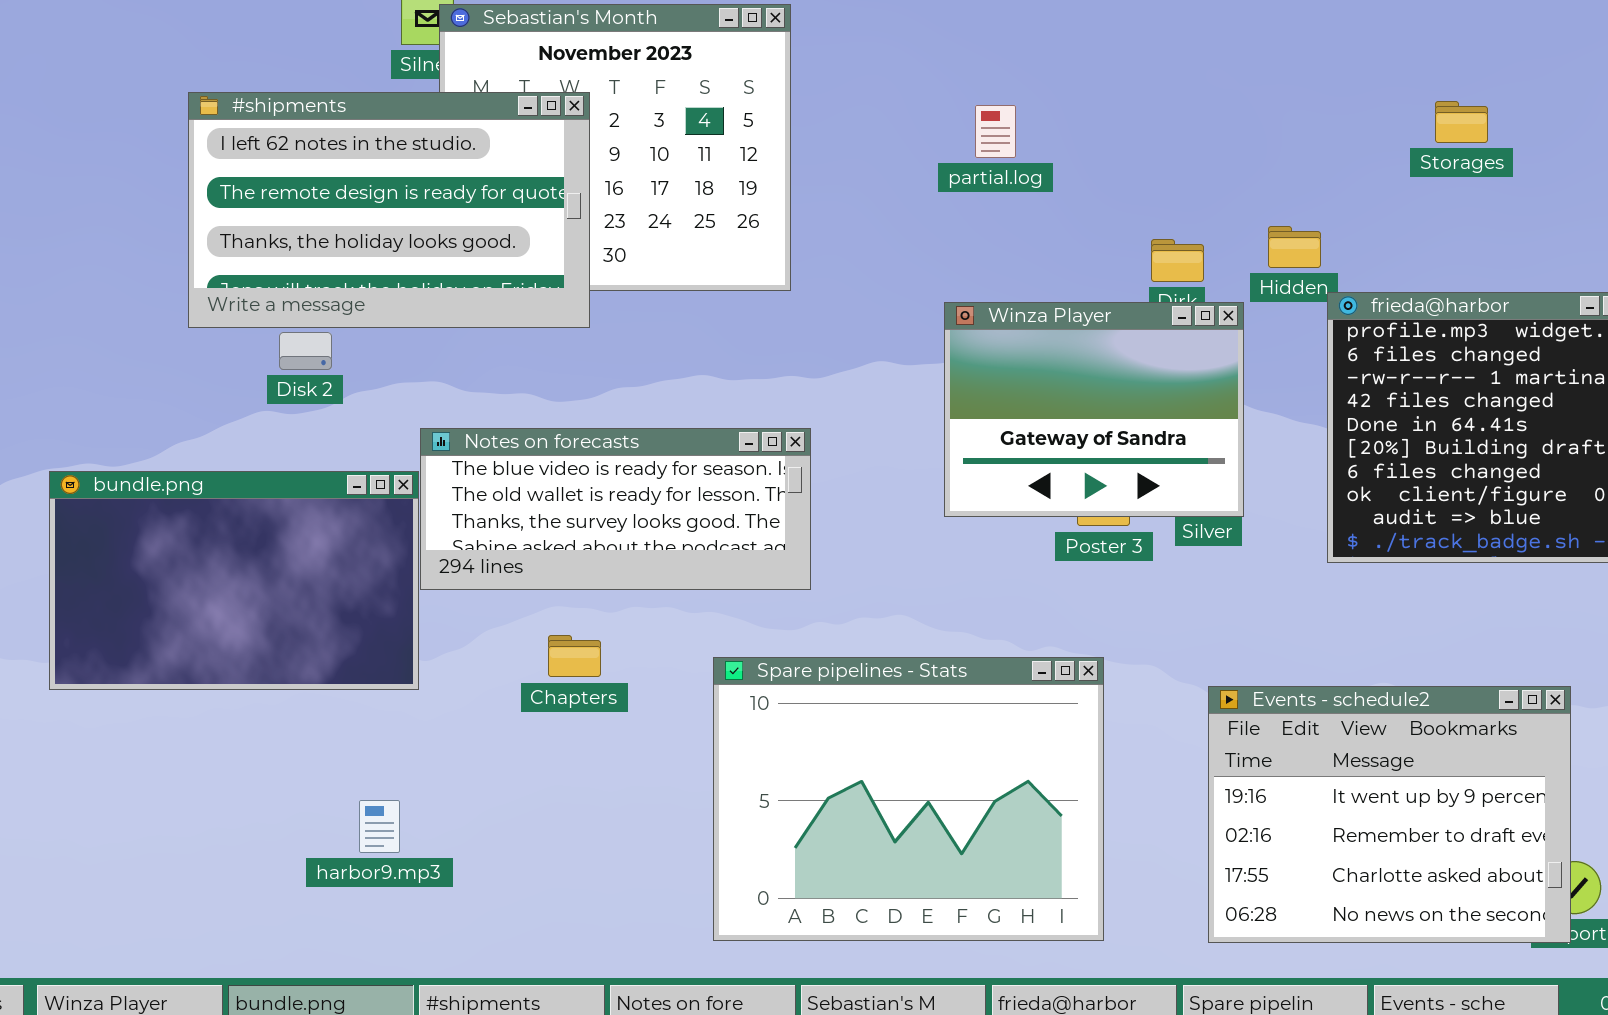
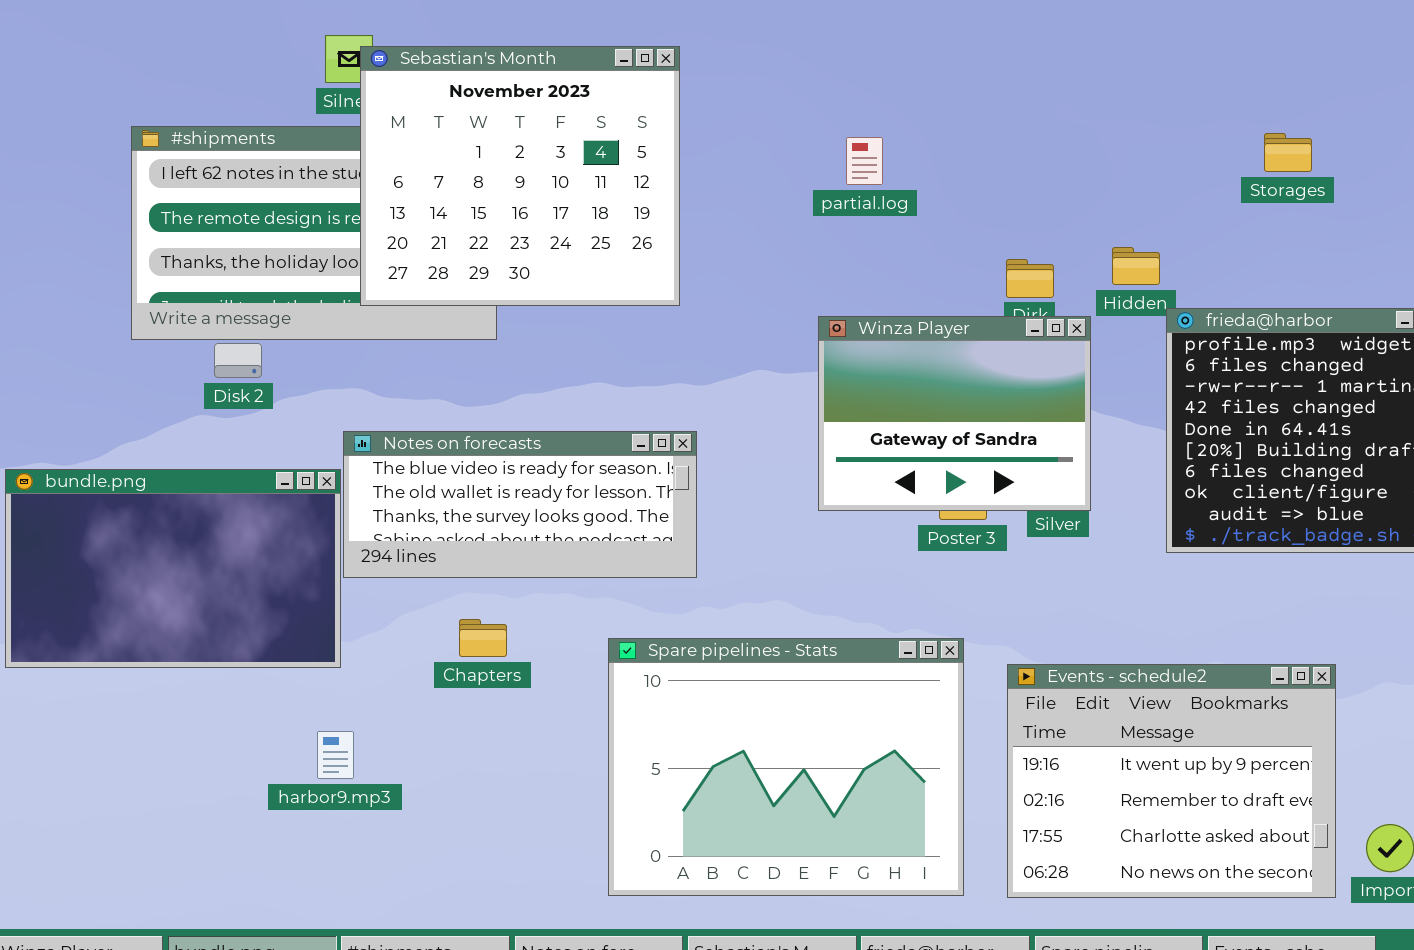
Sebastian's Month: [439,4,791,291] -> [360,46,680,306], raised
Events - schedule2: [1208,686,1571,943] -> [1007,664,1336,898], moved
harbor9.mp3: [359,800,400,853] -> [317,731,354,779], moved

